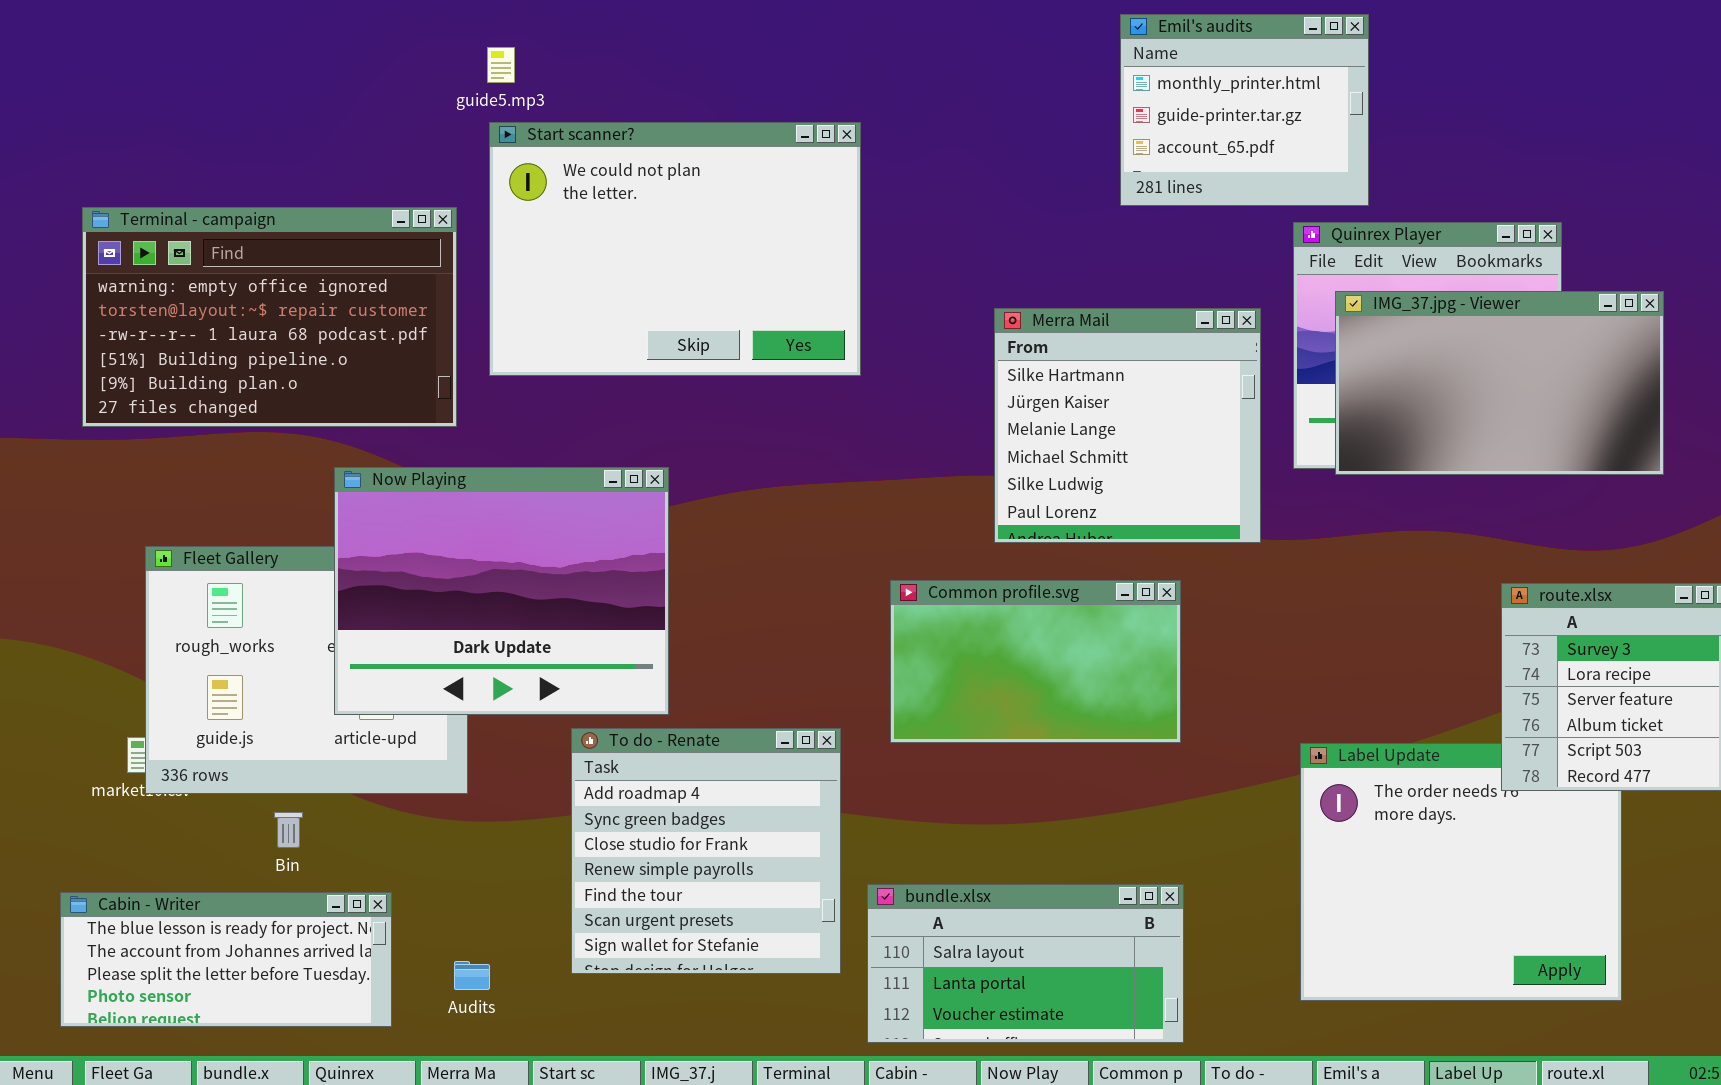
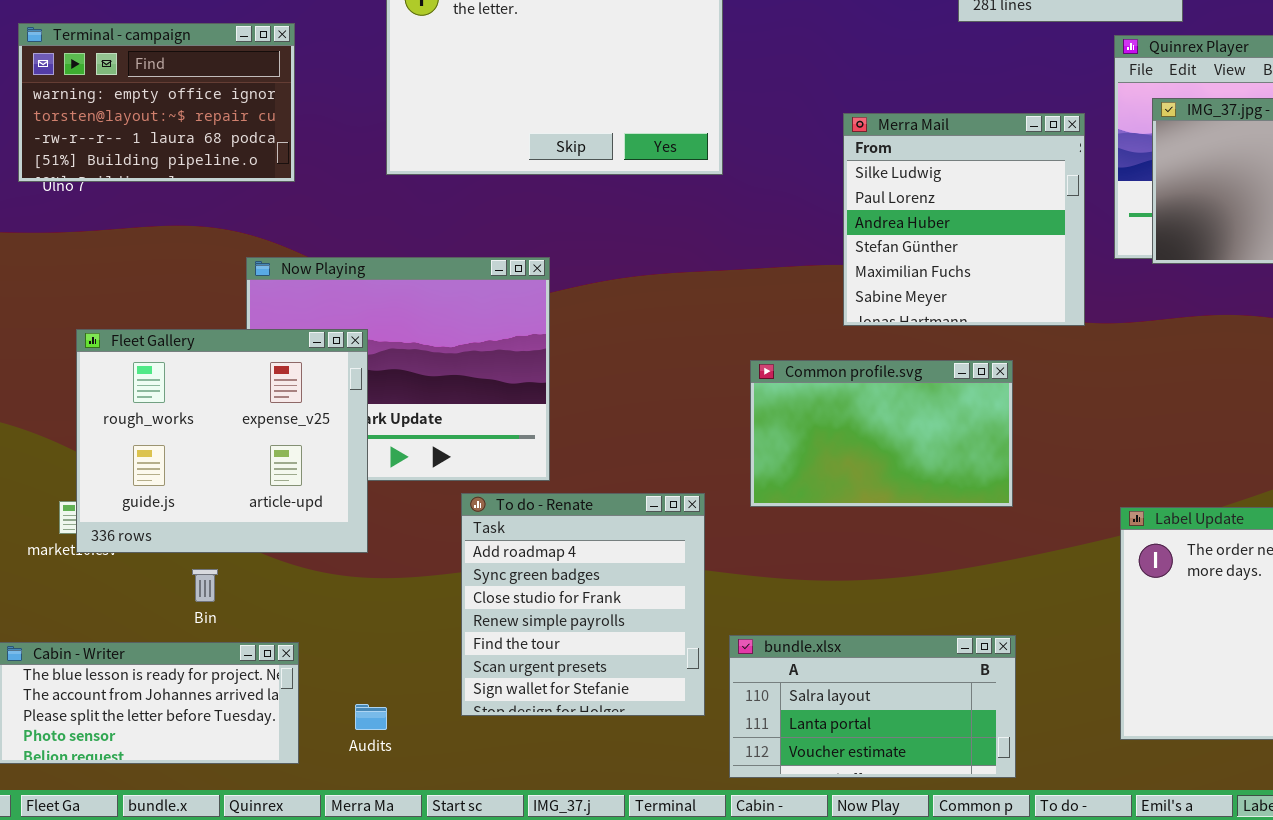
Terminal - campaign: [82,207,457,427] -> [18,23,295,182], resized
Merra Mail: [994,308,1261,543] -> [843,113,1085,326], scrolled down 4 rows
Fleet Gallery: [145,546,468,794] -> [76,329,368,553], raised

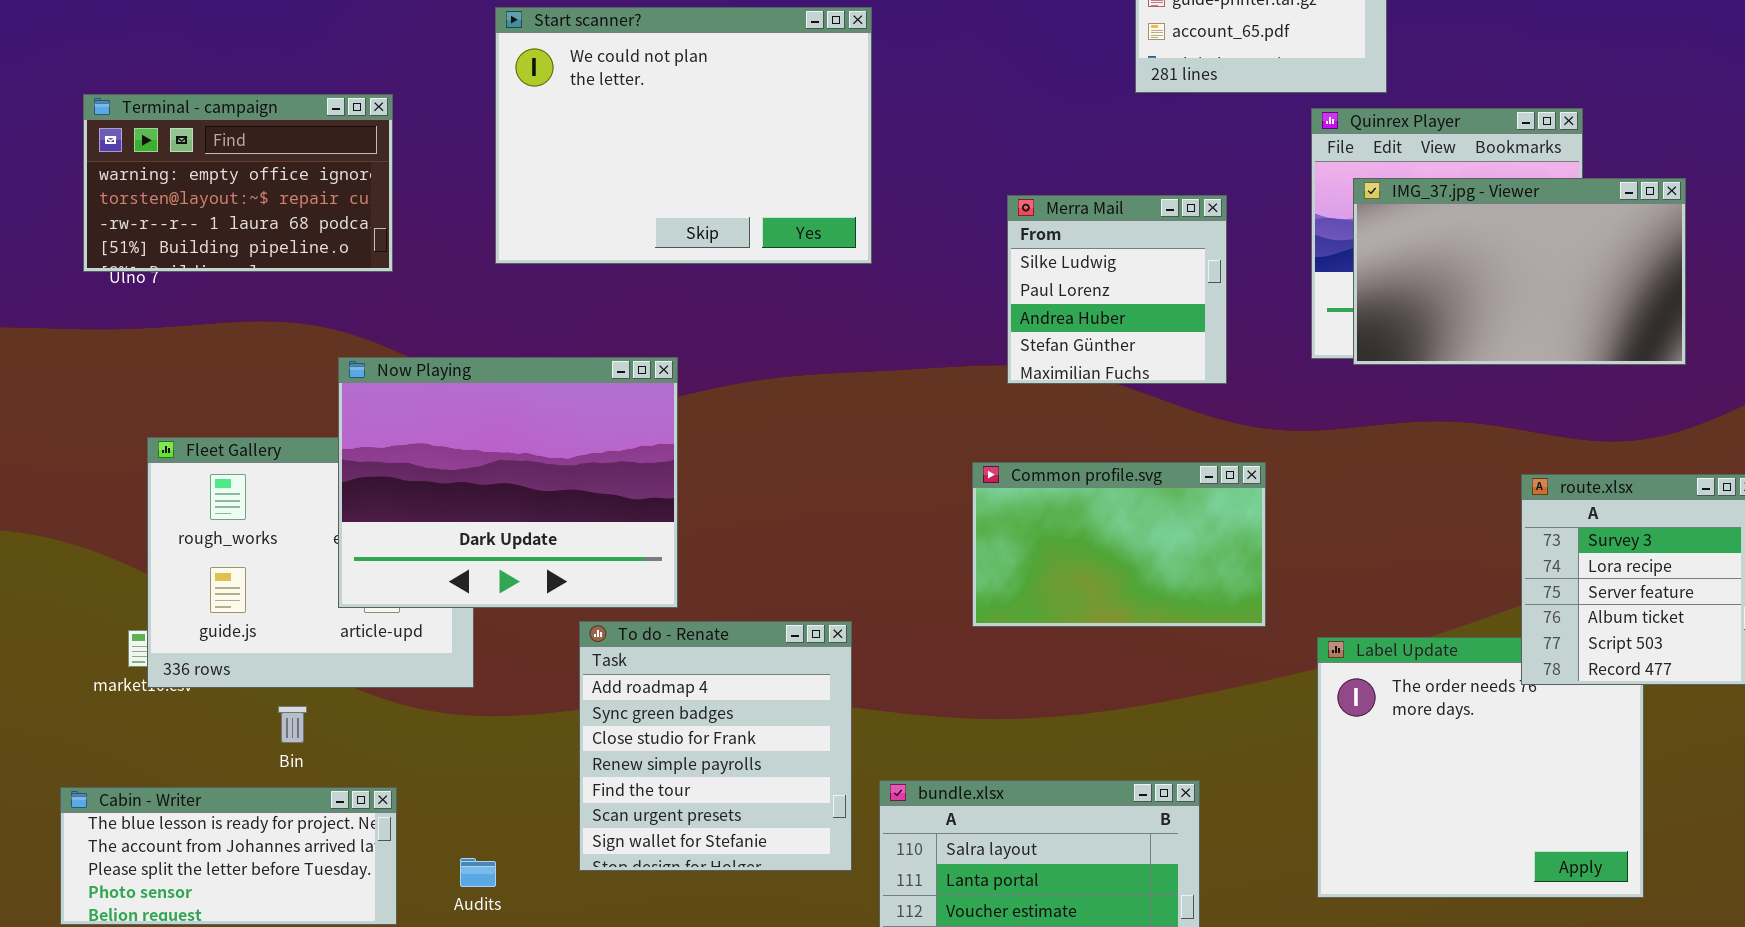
Merra Mail: [843,113,1085,326] -> [1007,195,1227,384], resized
Now Playing: [246,257,550,481] -> [338,357,678,608], raised
Common profile.svg: [750,360,1013,507] -> [972,462,1266,627], moved

